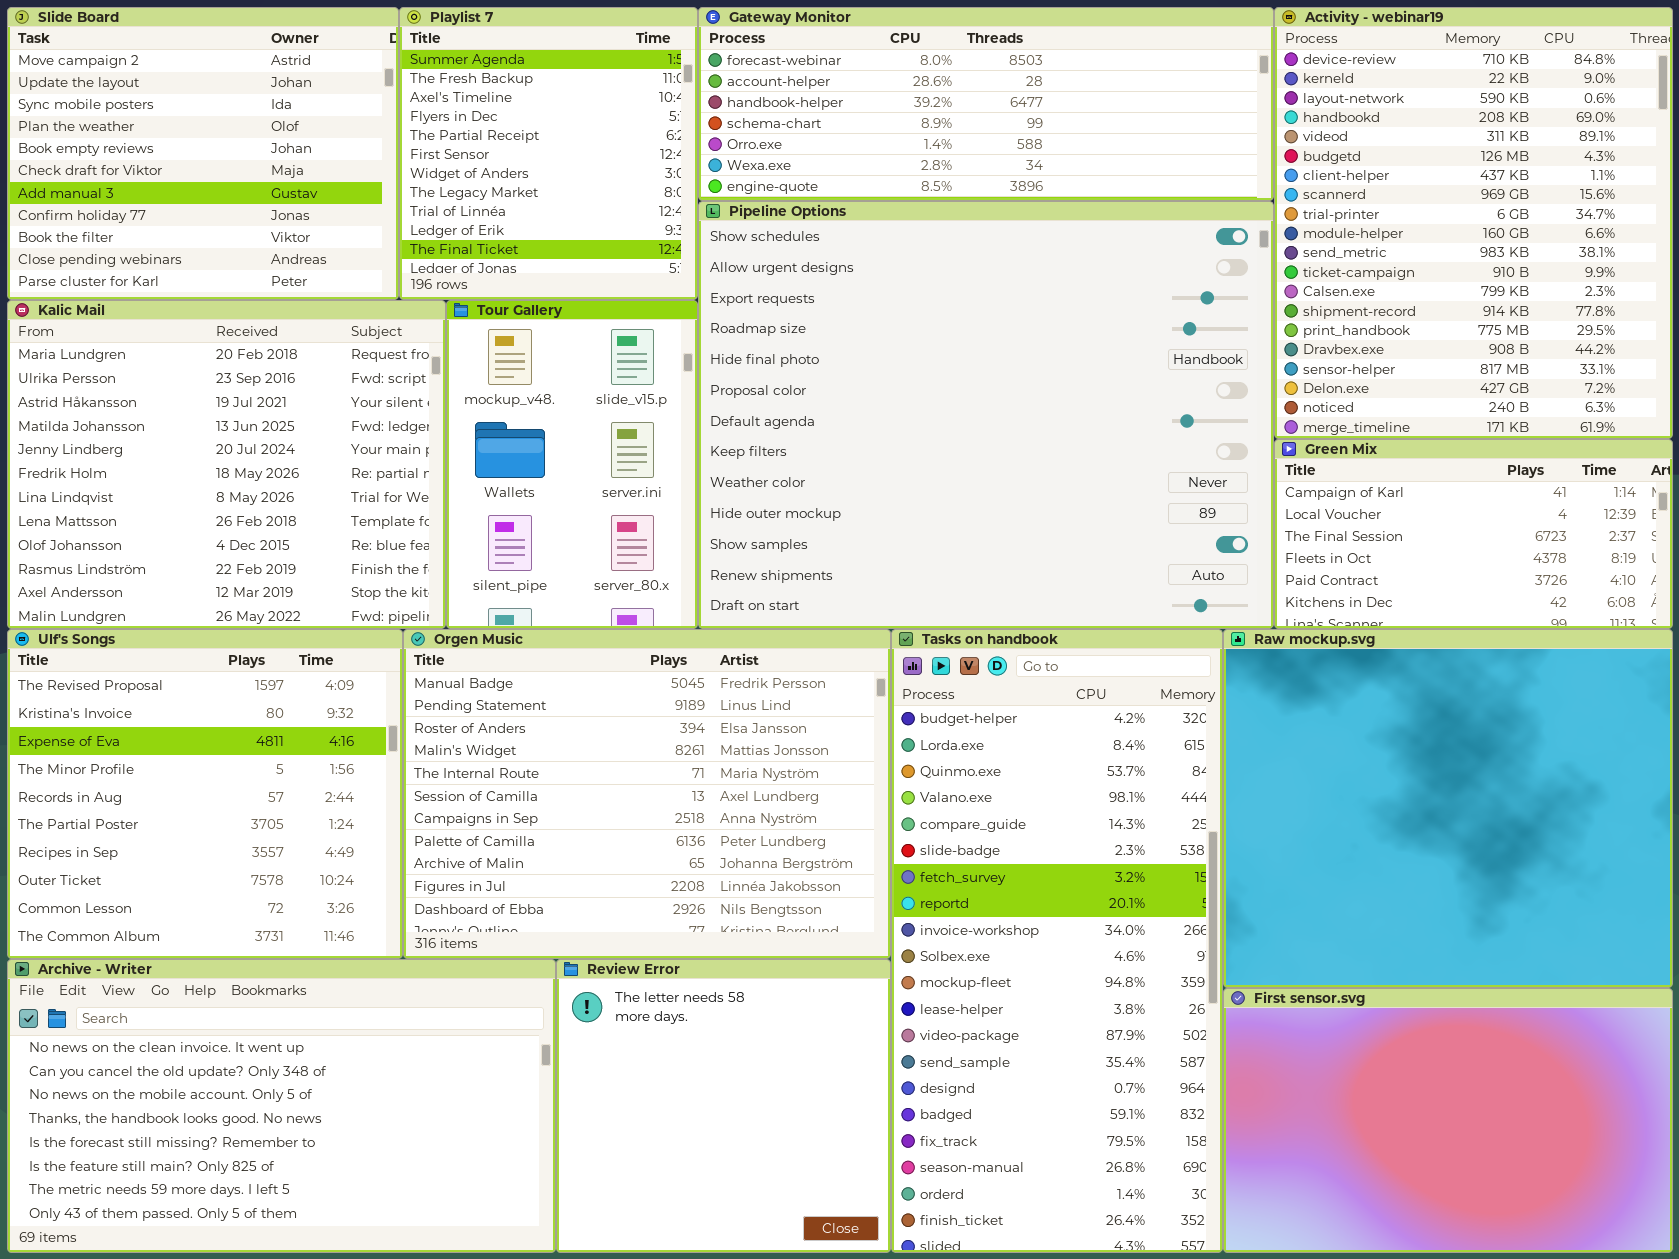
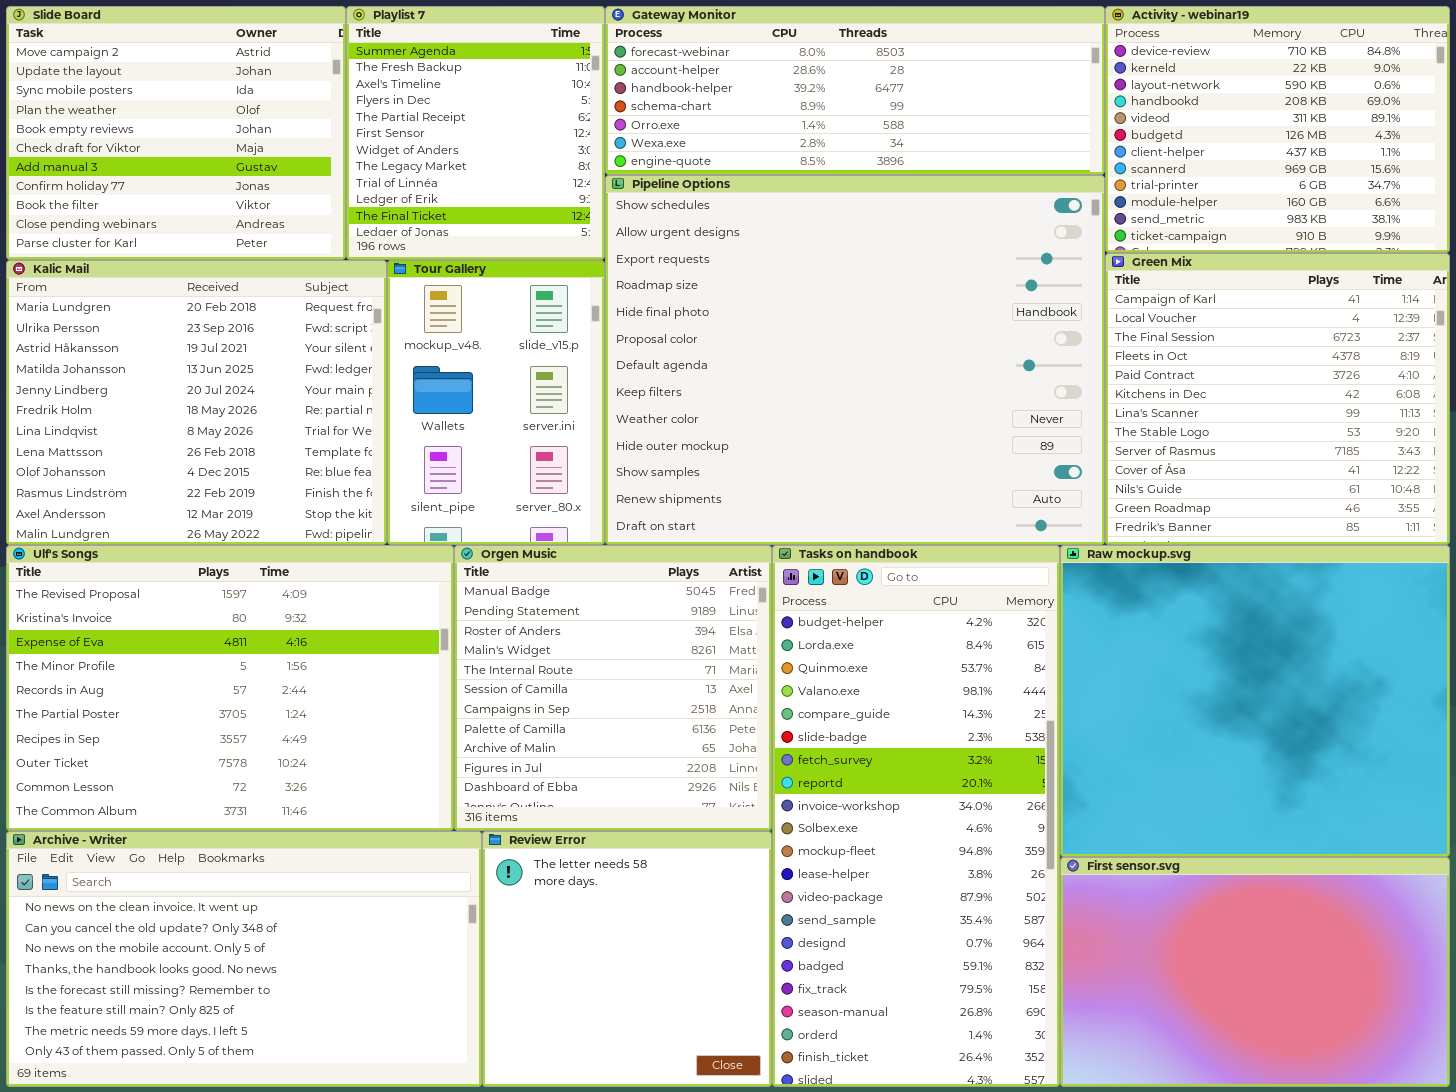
Activity - webinar19: [1274,7,1673,439] -> [1105,6,1450,253], resized
Green Mix: [1274,439,1673,629] -> [1105,253,1450,545], resized
Ulf's Songs: [7,629,403,959] -> [6,545,454,831], resized
Orgen Music: [403,629,891,959] -> [454,545,772,831], resized

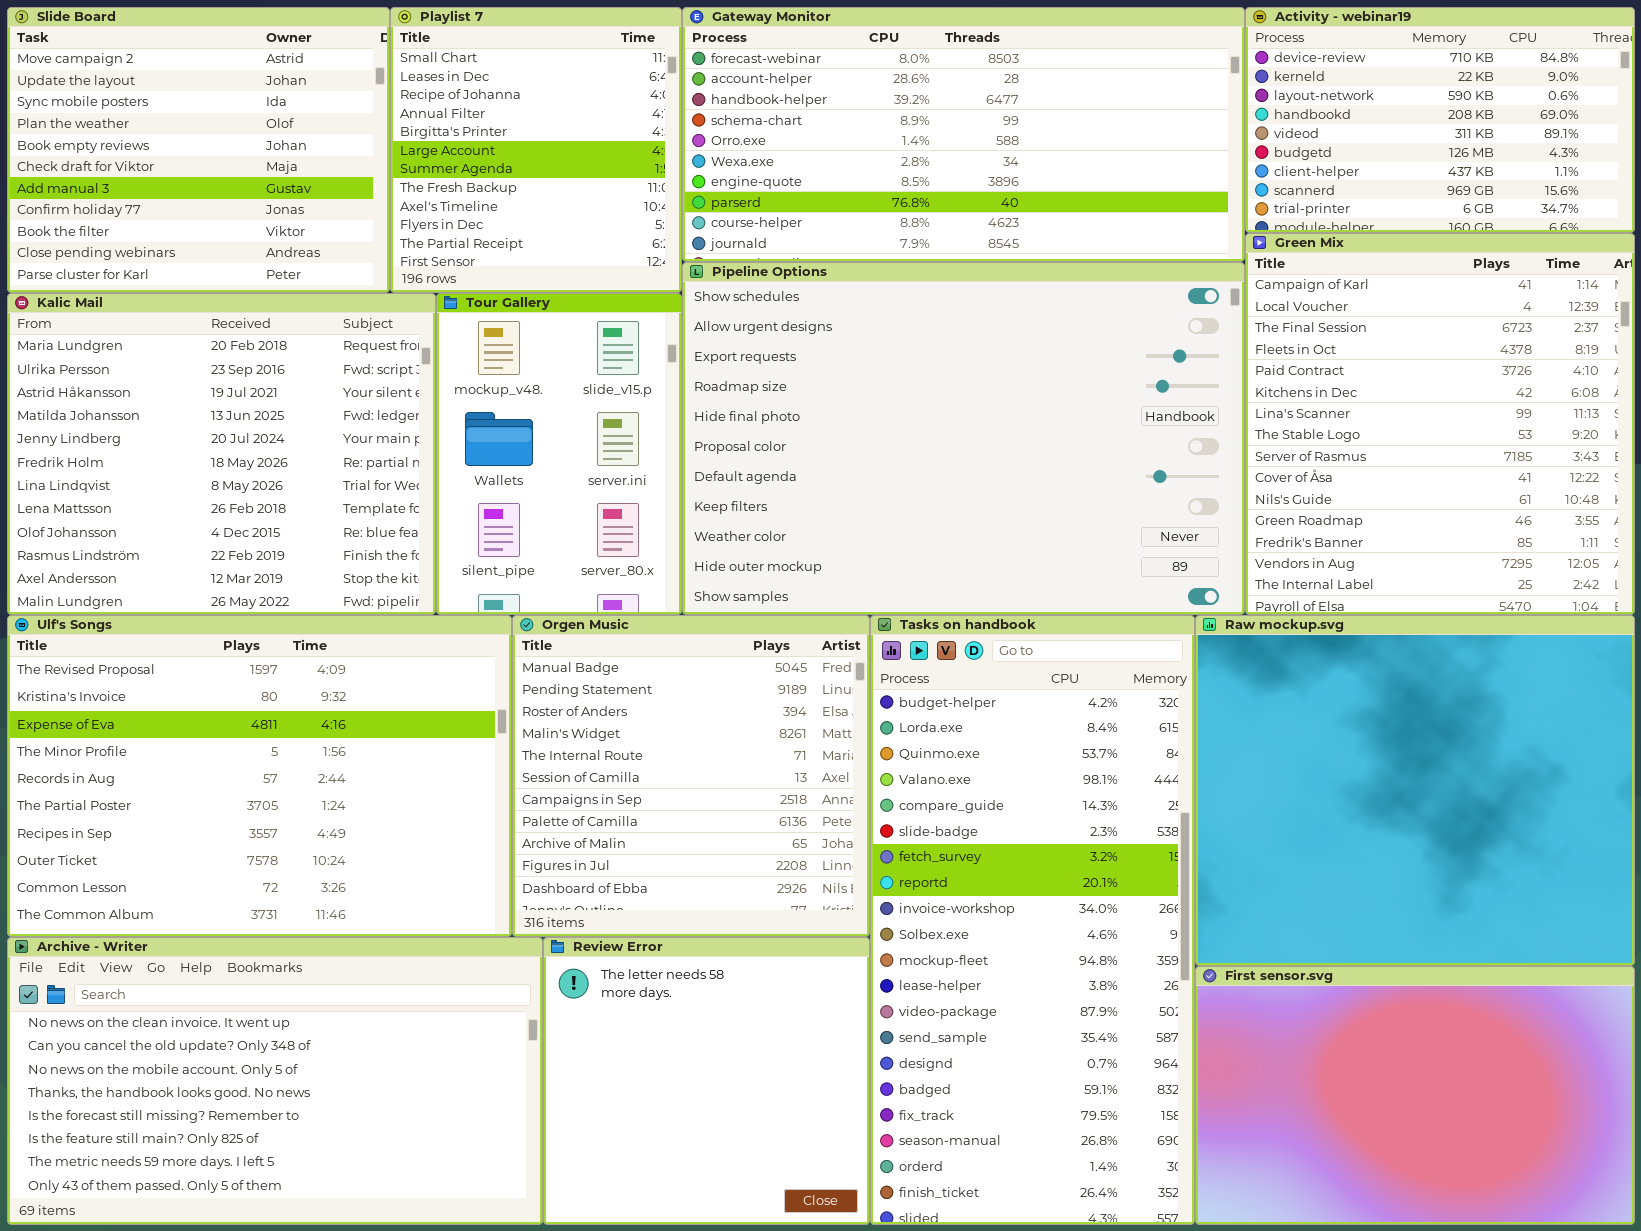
Playlist 7: [346,6,605,260] -> [390,7,682,293], scrolled up 6 rows
Gateway Monitor: [605,6,1105,175] -> [682,7,1245,262], resized
Activity - webinar19: [1105,6,1450,253] -> [1245,7,1635,233], resized
Pipeline Options: [605,175,1105,545] -> [682,262,1245,615], resized
Green Mix: [1105,253,1450,545] -> [1245,233,1635,615], resized

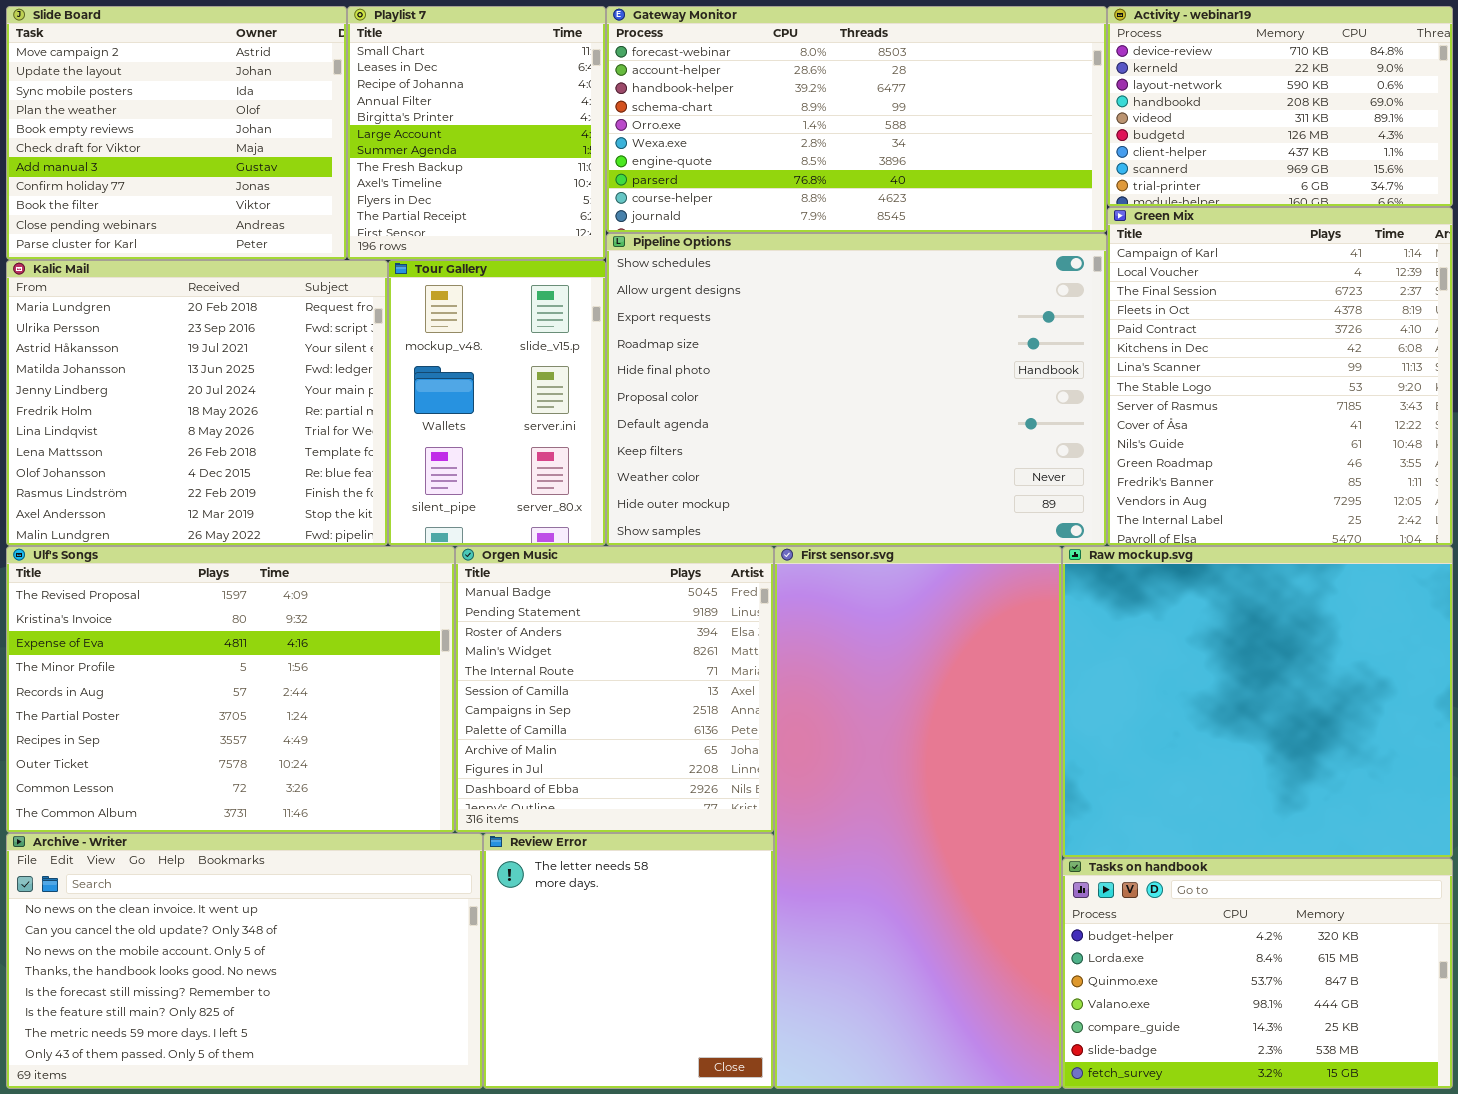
Tasks on handbook: [870,615,1195,1225] -> [1062,858,1453,1089], moved, resized
First sensor.svg: [1195,966,1635,1225] -> [774,546,1062,1089], moved, resized

